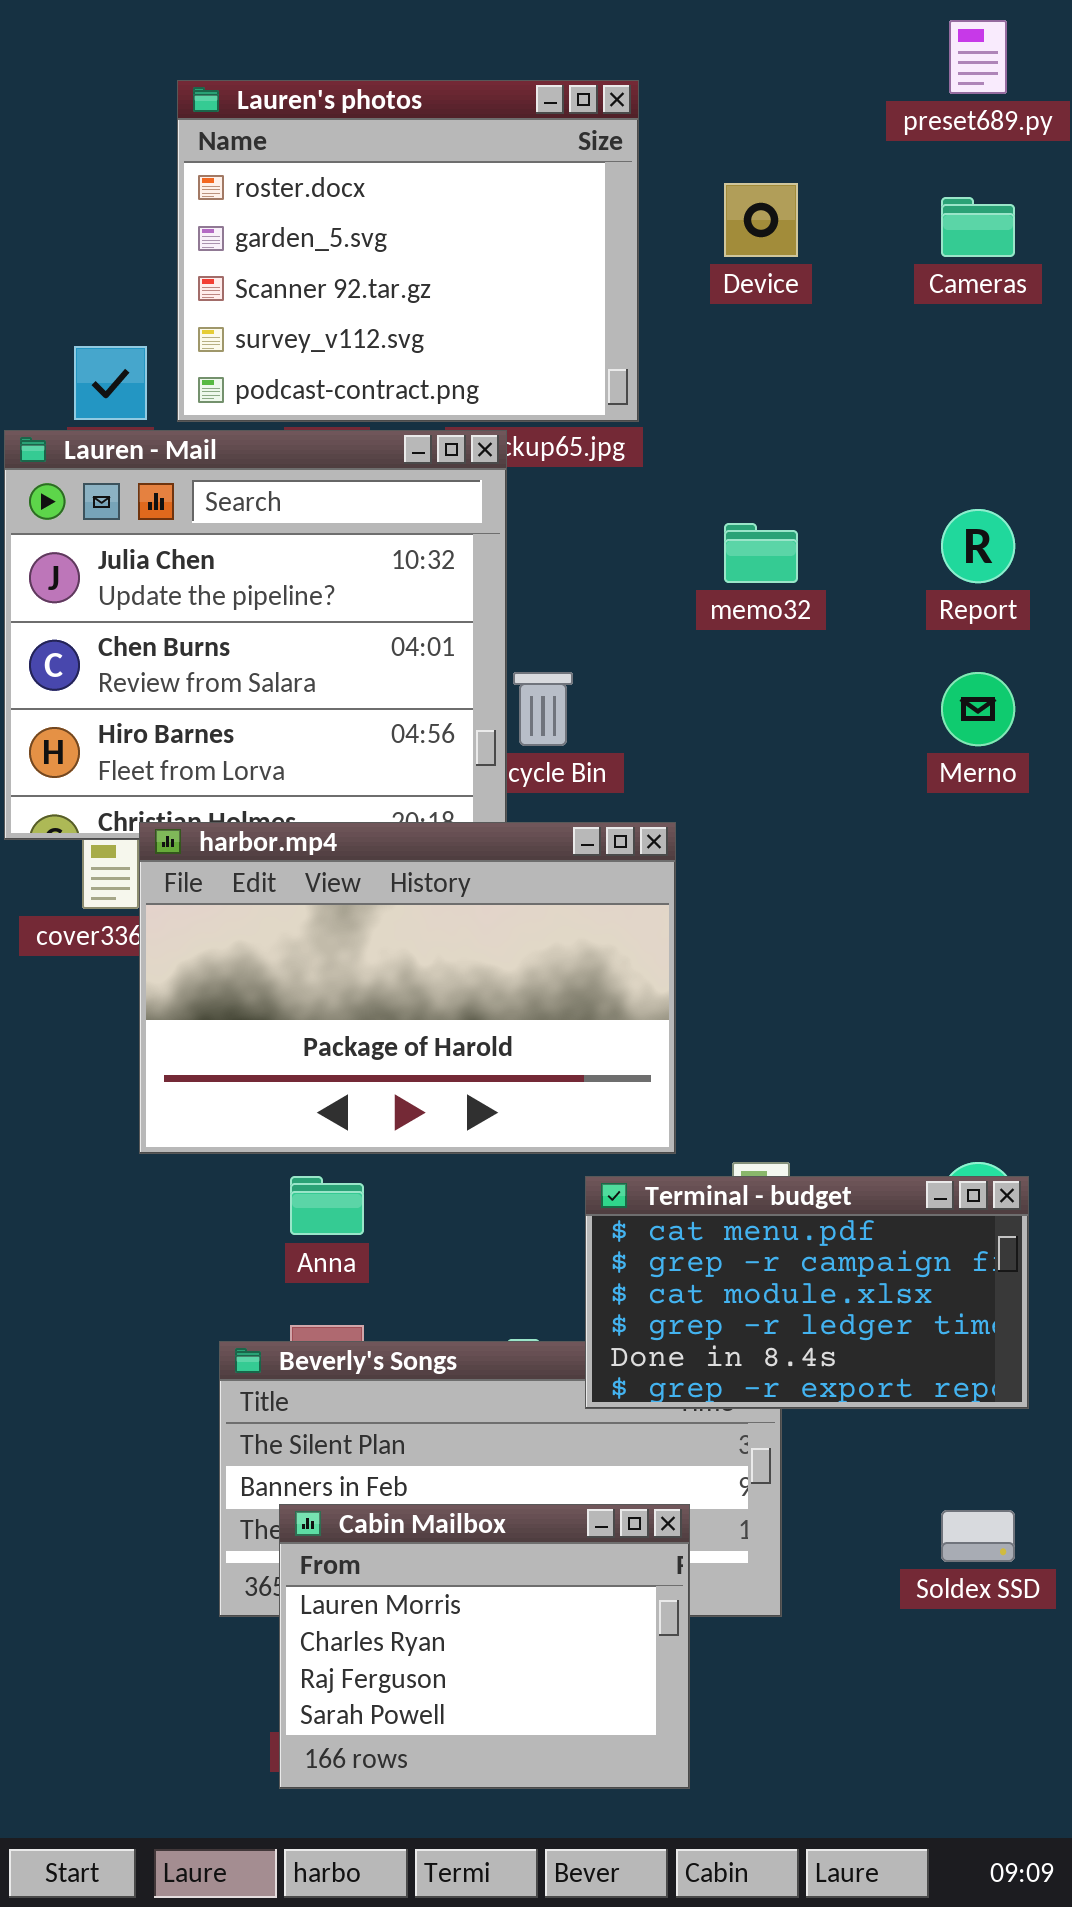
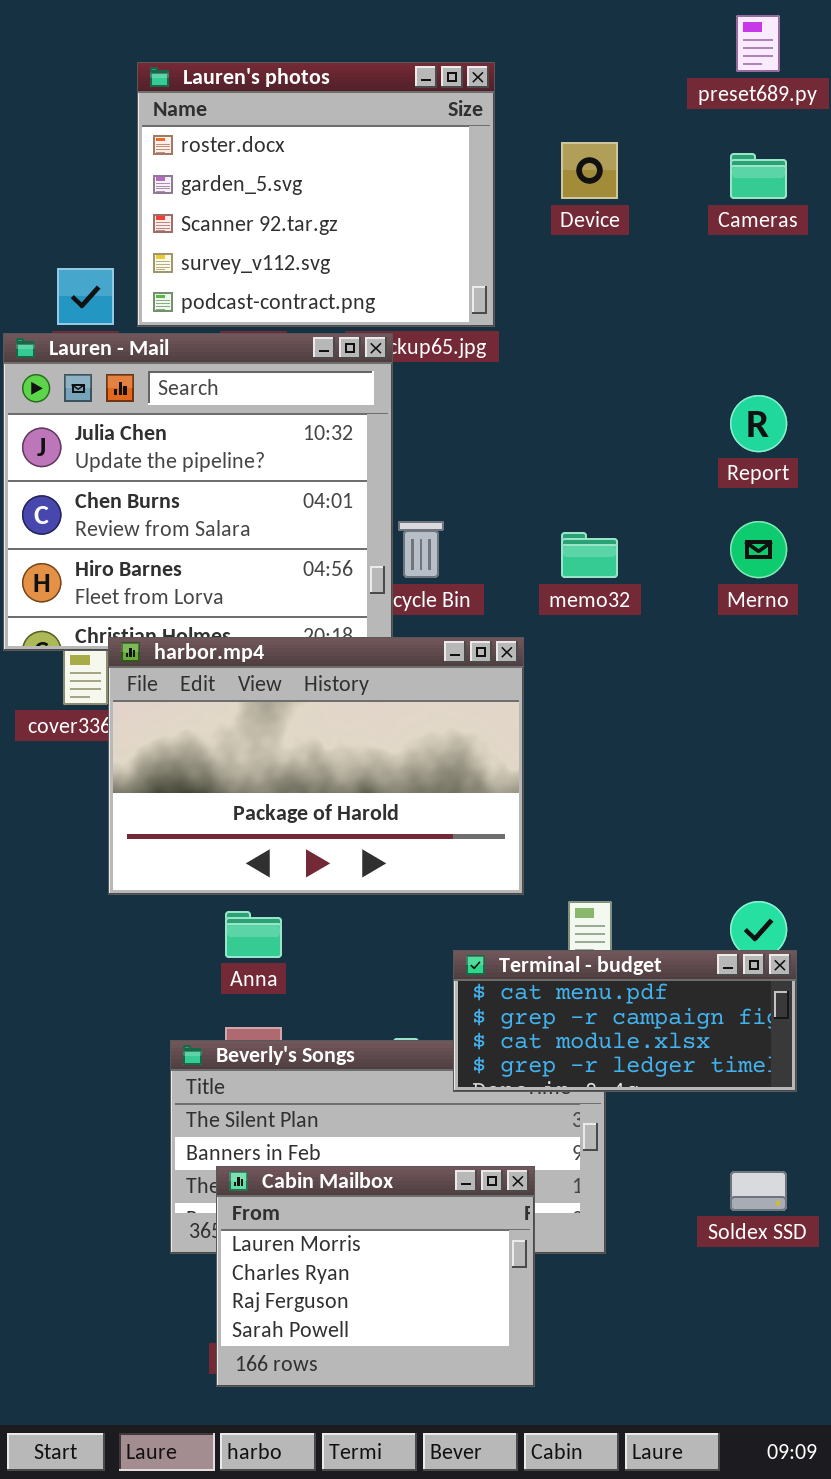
memo32: [724,523,798,583] -> [561,532,618,578], moved
Terminal - budget: [585,1176,1029,1409] -> [453,950,797,1092], resized

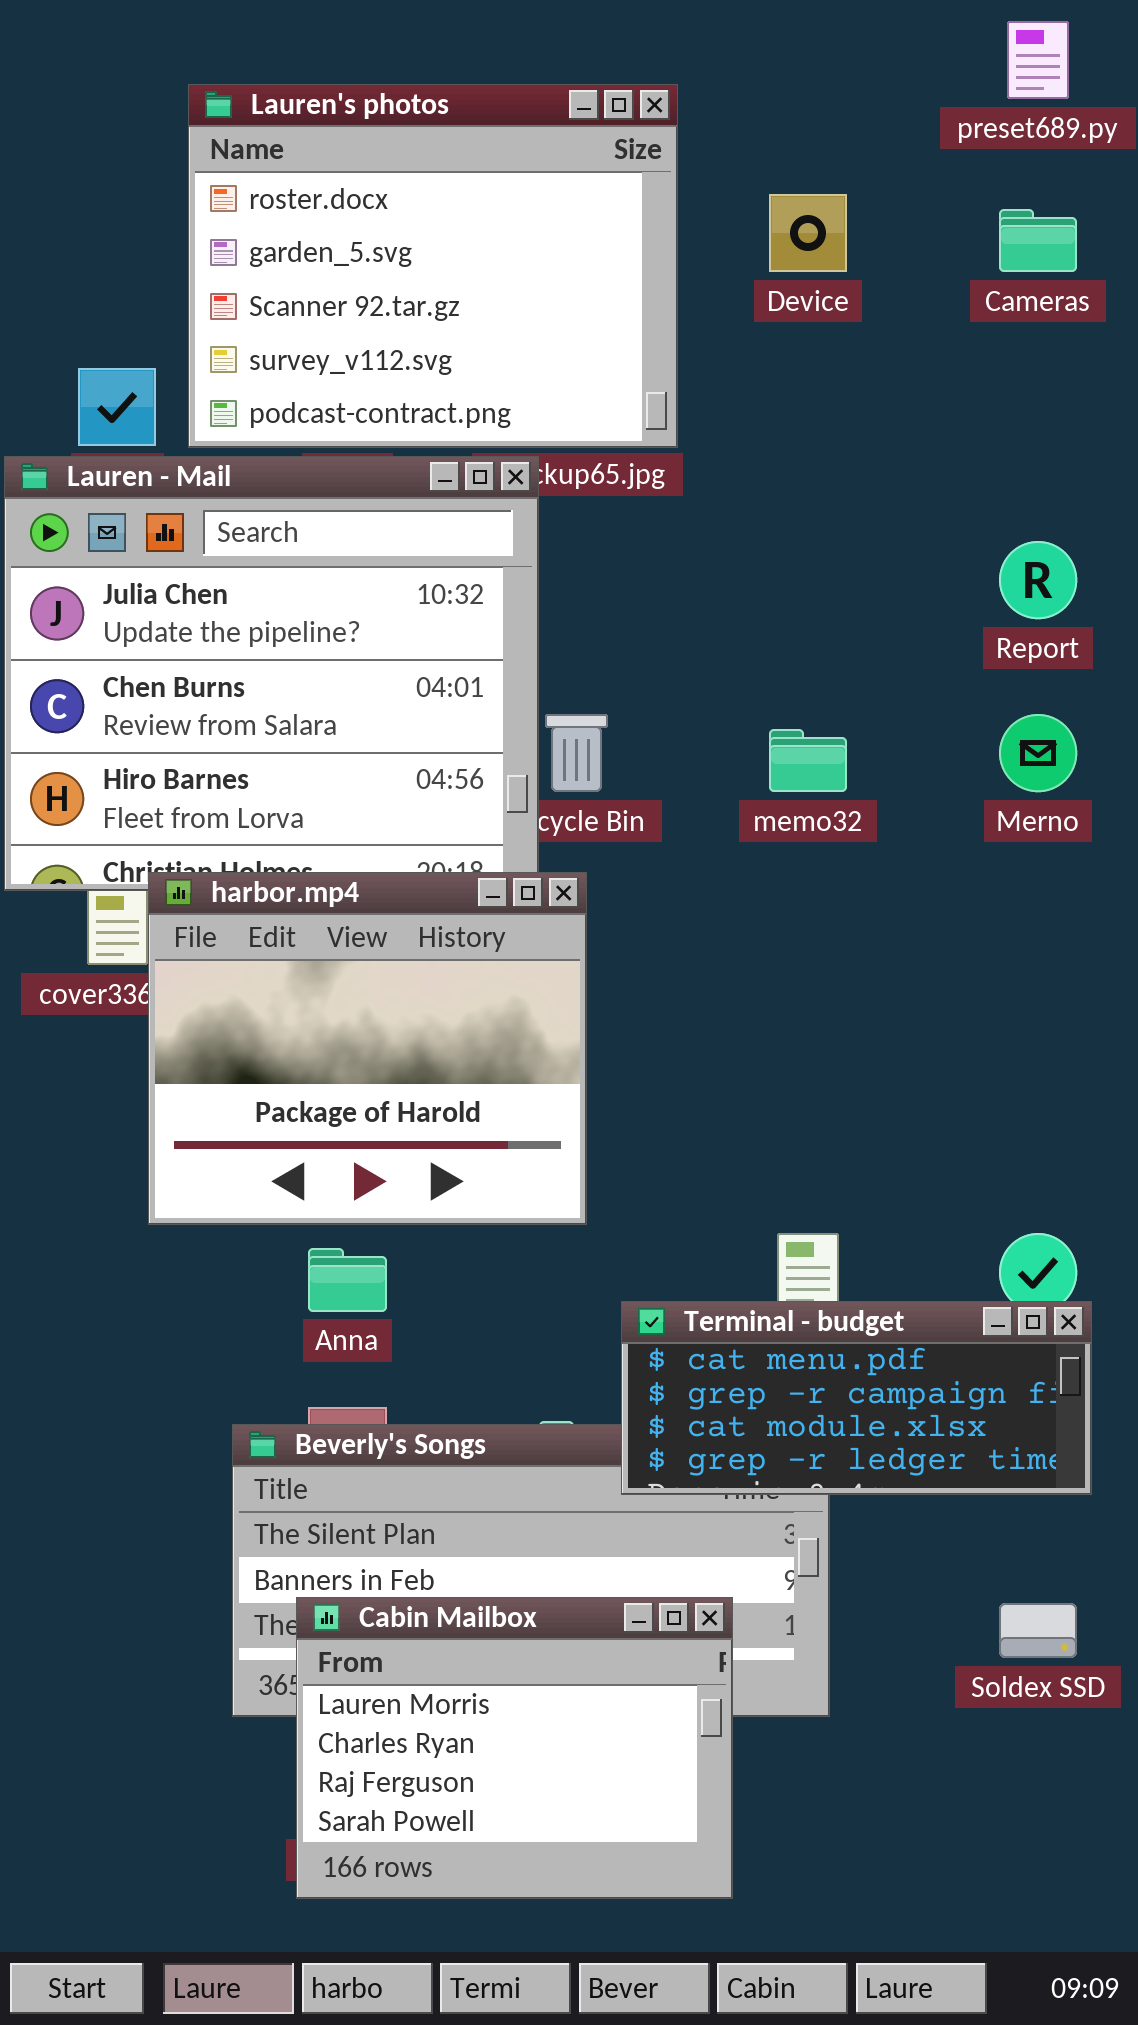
harbor.mp4: [108,637,524,895] -> [148,872,587,1225], resized

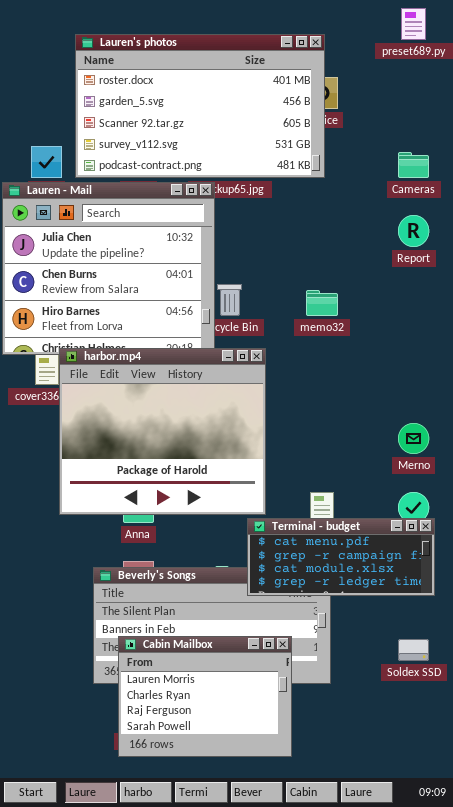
Lauren's photos: [188,84,678,448] -> [75,34,325,178], resized
Cameras: [999,209,1077,272] -> [398,152,429,178], moved
Merno: [999,714,1077,792] -> [398,423,429,454], moved
harbor.mp4: [148,872,587,1225] -> [59,348,266,515], resized

